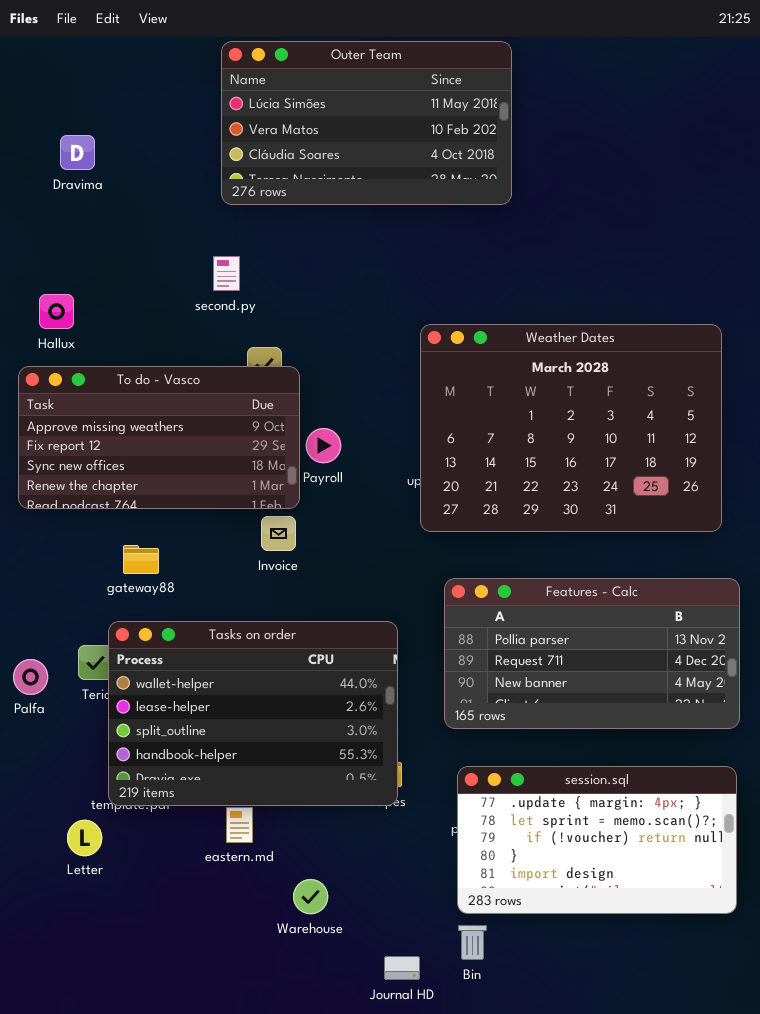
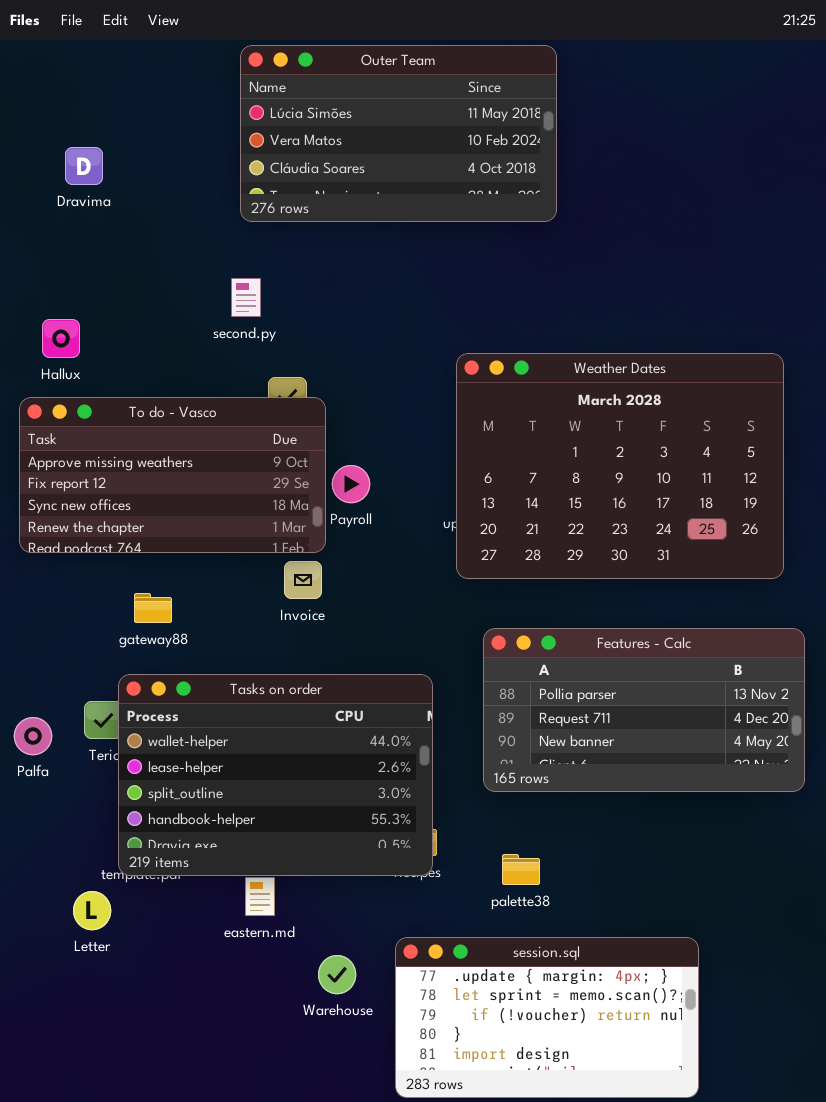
session.sql: [457,766,737,914] -> [395,937,699,1098], moved

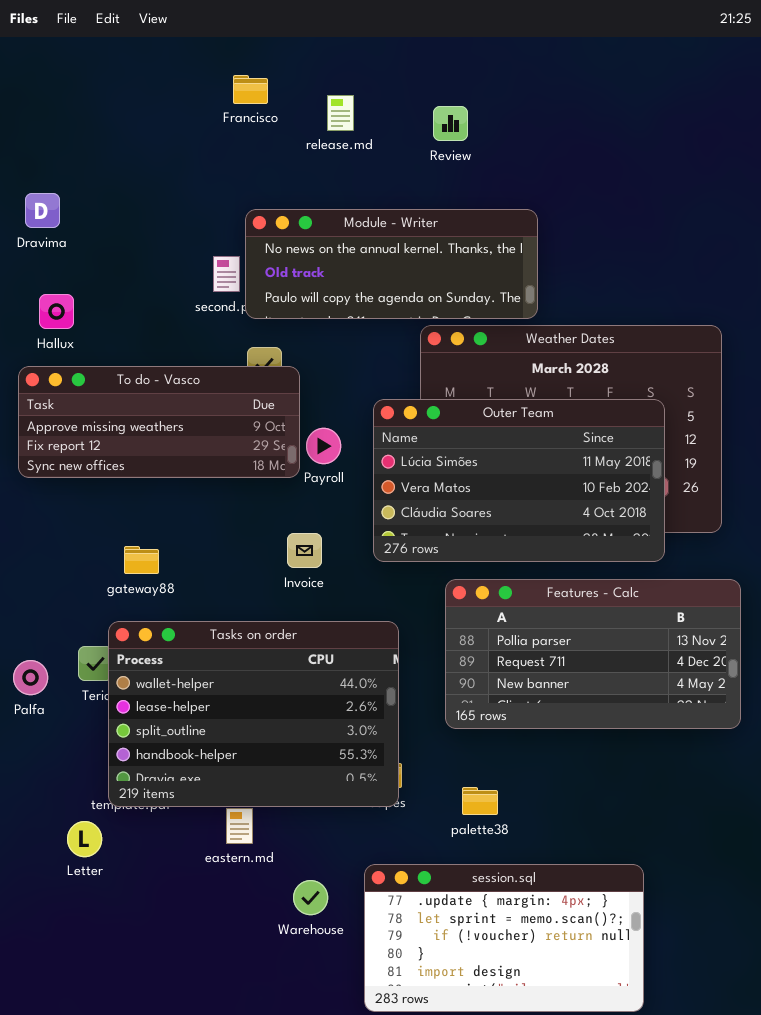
Outer Team: [240,45,557,222] -> [373,399,665,562], moved
Dravima: [65,147,103,185] -> [25,193,60,228], moved
Module - Writer: none -> [245,209,538,319], opened
To do - Vasco: [19,397,326,553] -> [18,366,300,478], resized
Invoice: [284,561,322,599] -> [287,533,322,568], moved

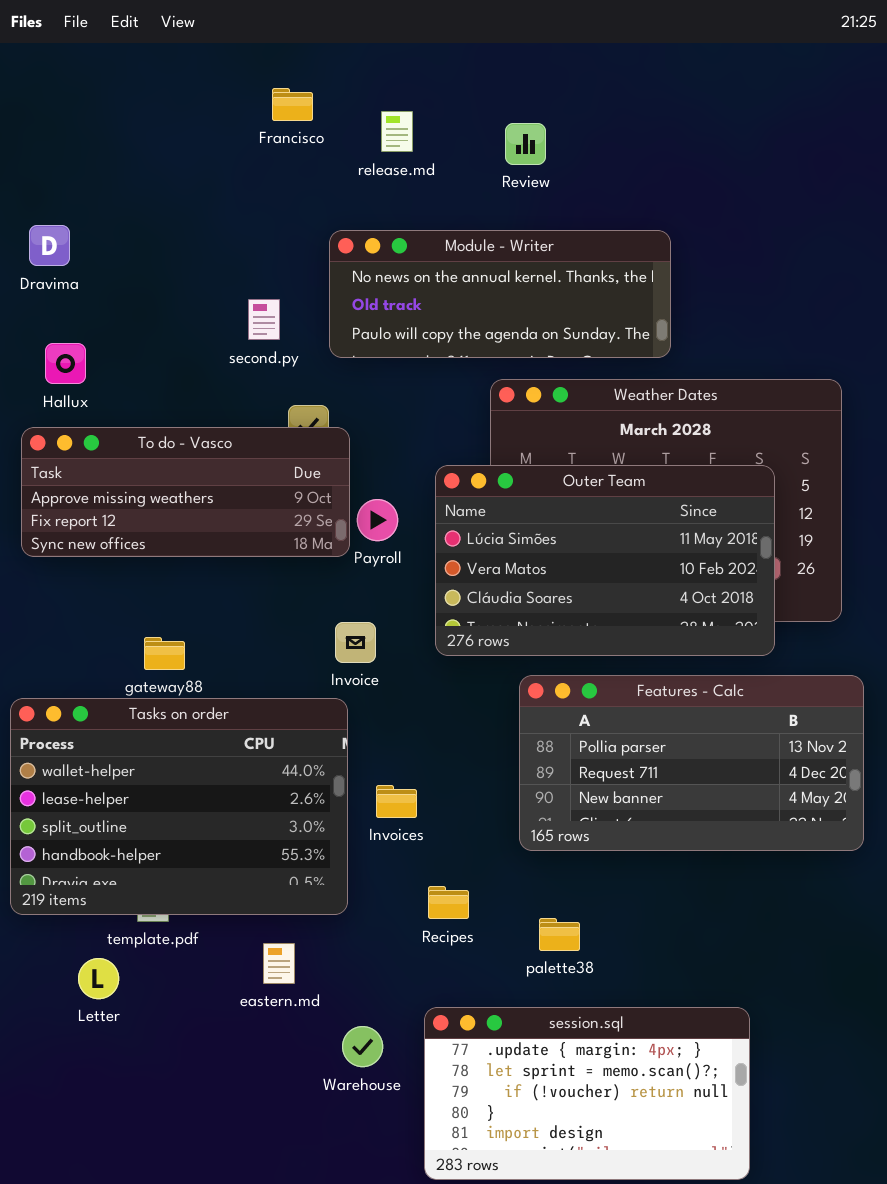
Module - Writer: [245,209,538,319] -> [329,230,671,358], moved
Tasks on order: [108,621,399,807] -> [10,698,348,915], moved

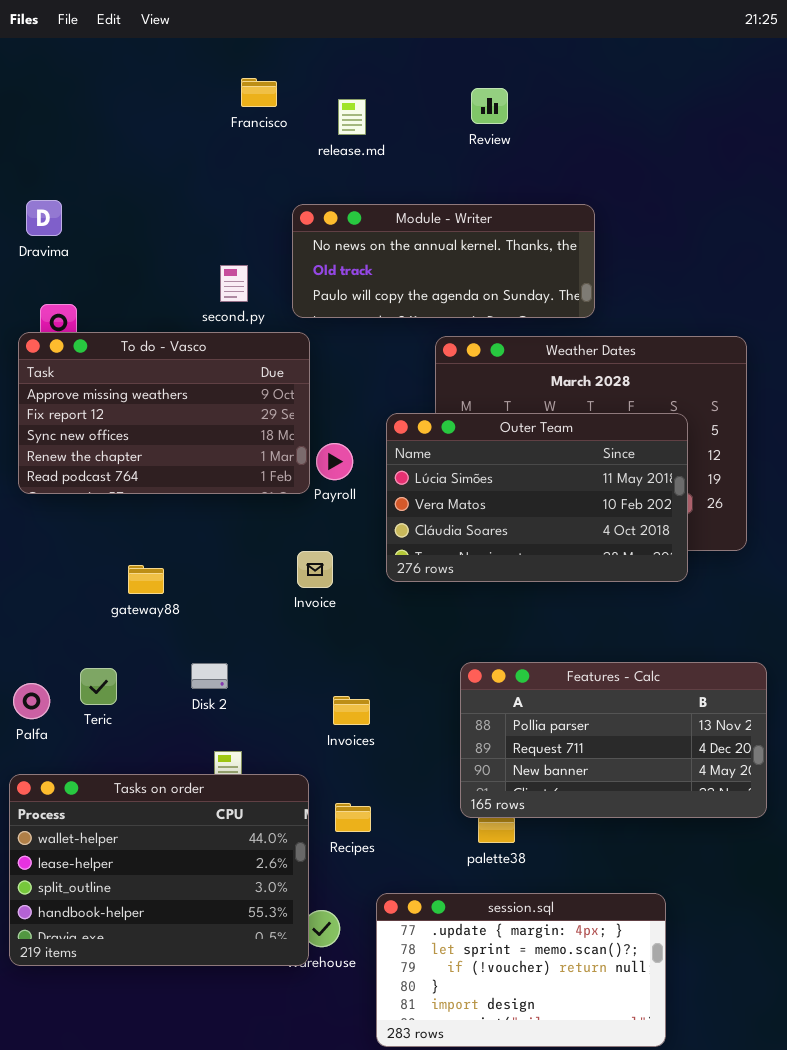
Review: [505,123,546,165] -> [471,88,508,124], moved
To do - Vasco: [21,427,350,557] -> [18,332,310,494], resized
Features - Calc: [519,675,864,851] -> [460,662,767,818], moved
Tasks on order: [10,698,348,915] -> [9,774,309,966], moved
Recipes: [428,886,469,919] -> [335,803,371,832], moved

